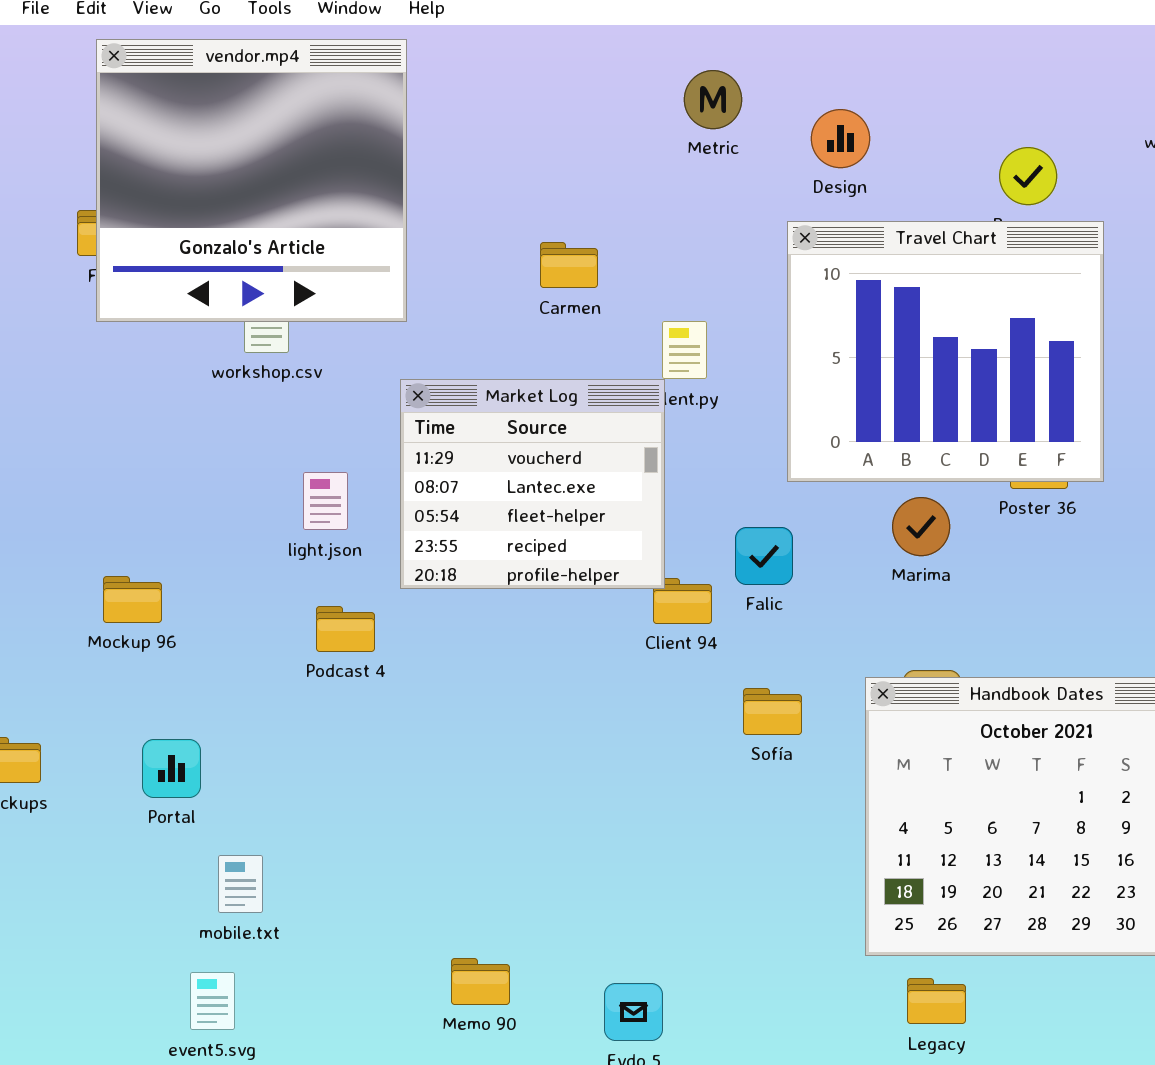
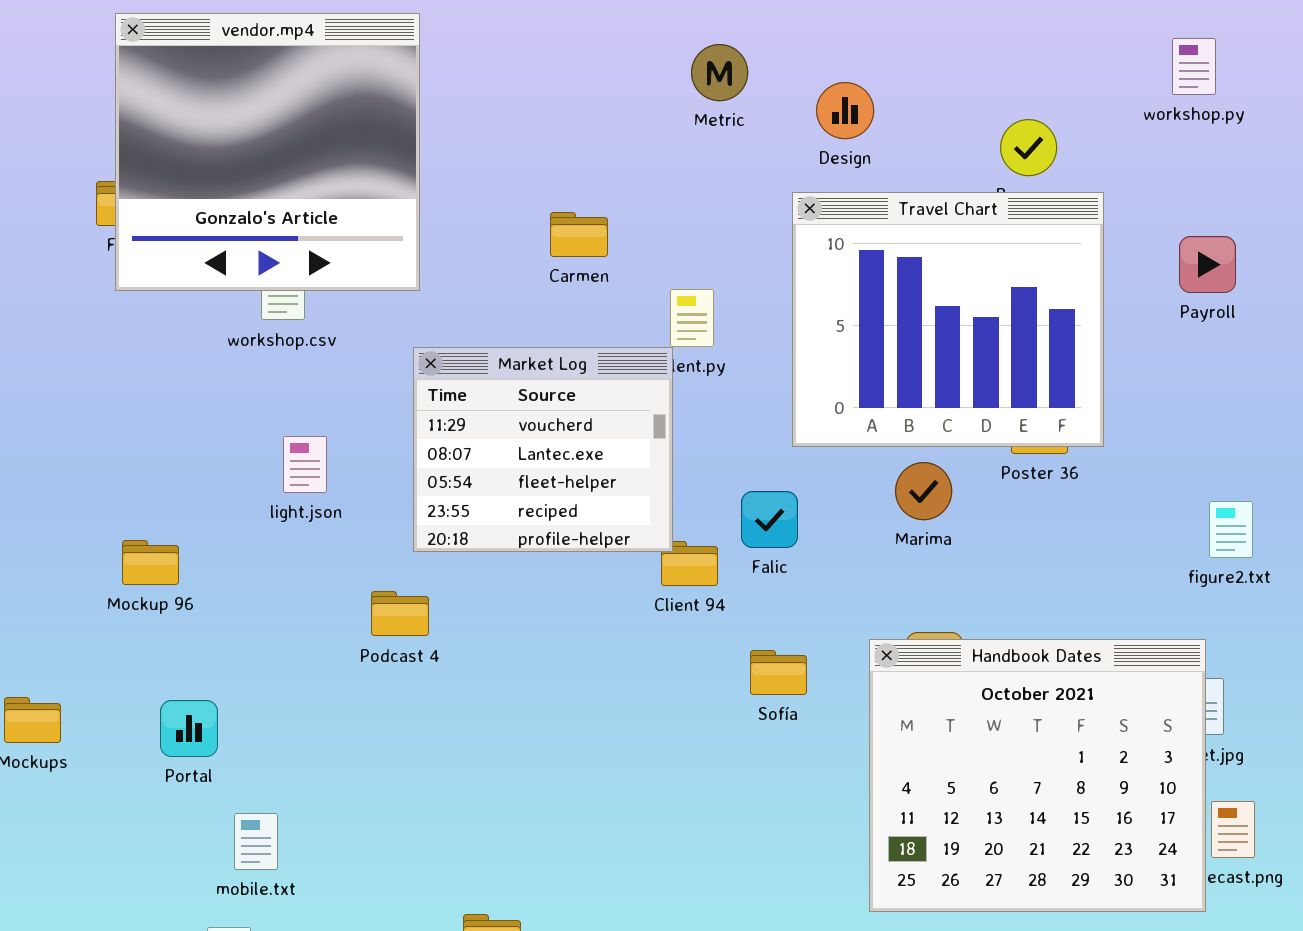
light.json: [303,472,348,530] -> [283,436,327,493], moved
Podcast 4: [316,606,375,652] -> [371,591,429,636], moved

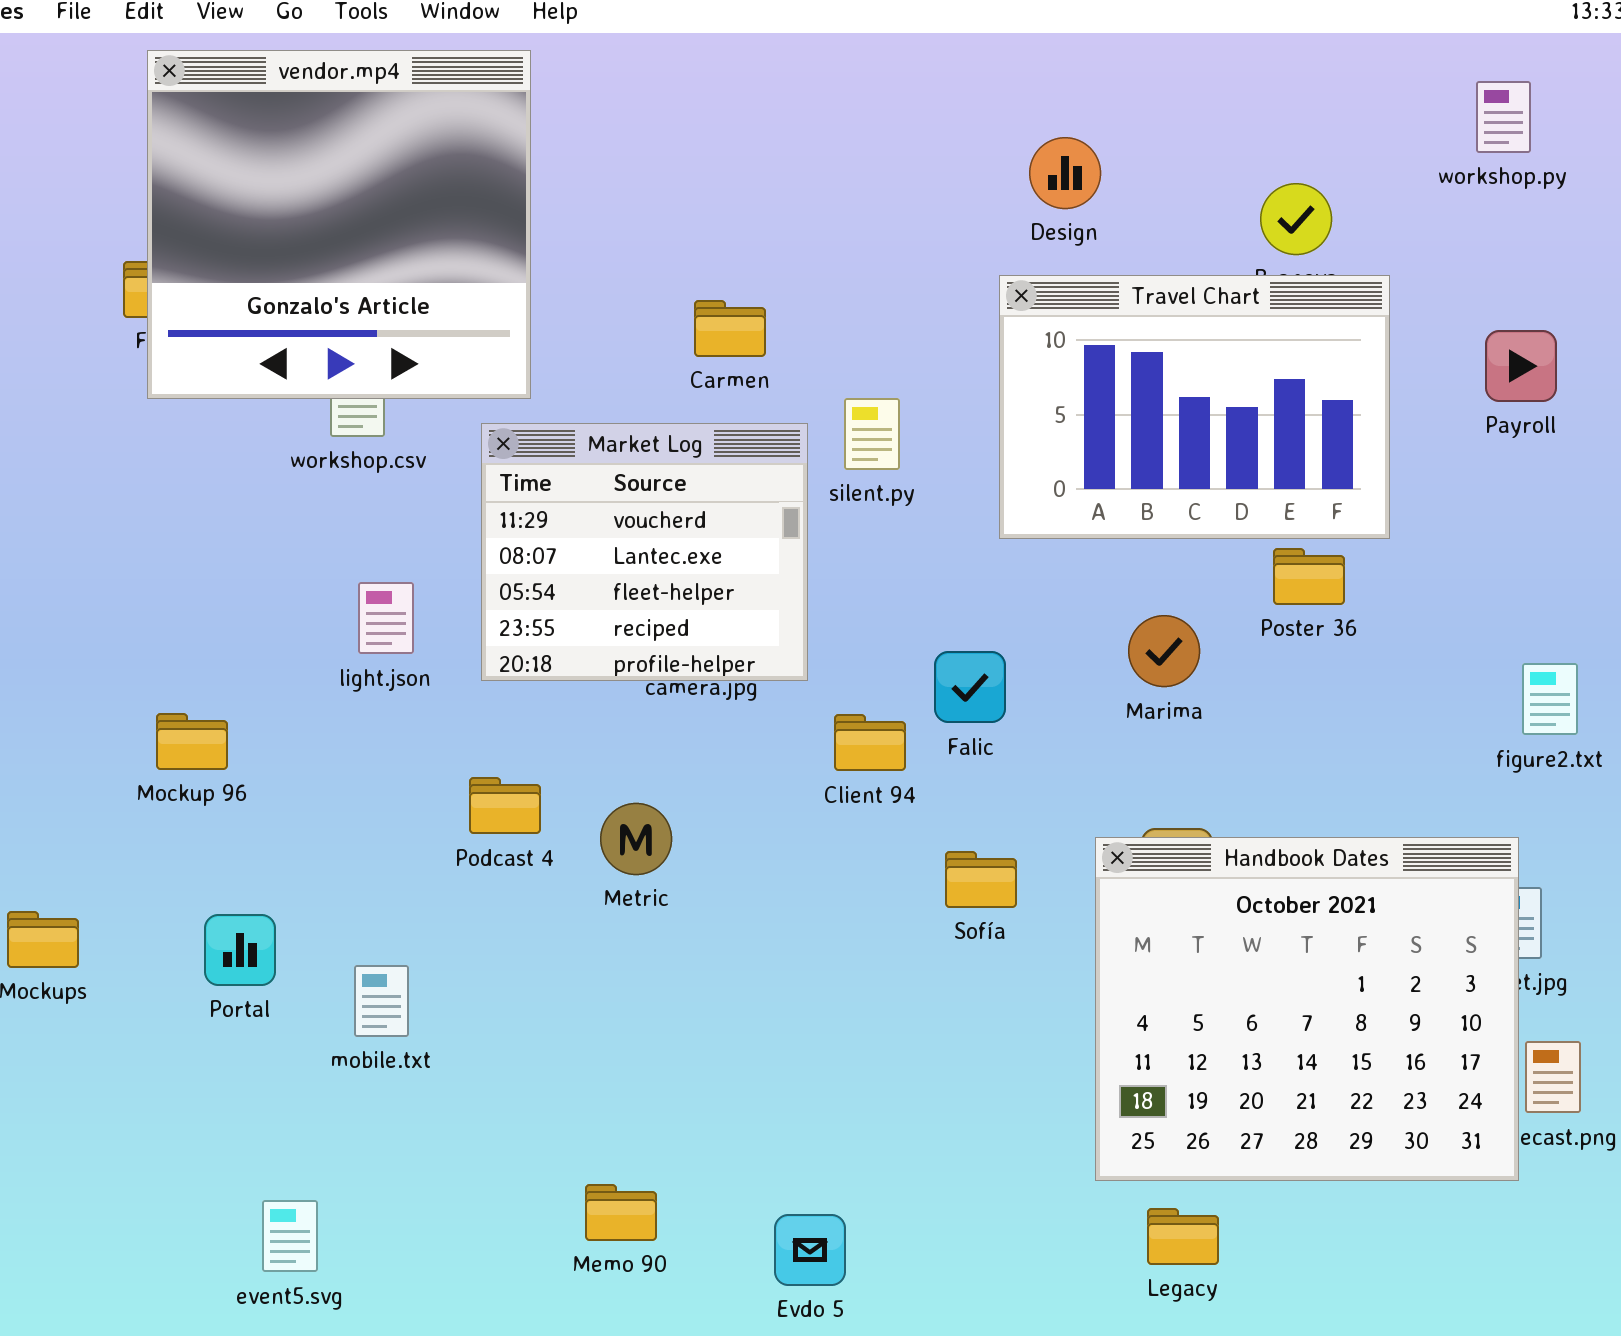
Metric: [691,44,748,101] -> [600,803,672,875], moved
Travel Chart: [792,192,1104,447] -> [999,275,1390,539], resized
Market Log: [413,347,673,552] -> [481,423,808,681], moved
mobile.txt: [234,813,278,870] -> [354,965,409,1037], moved

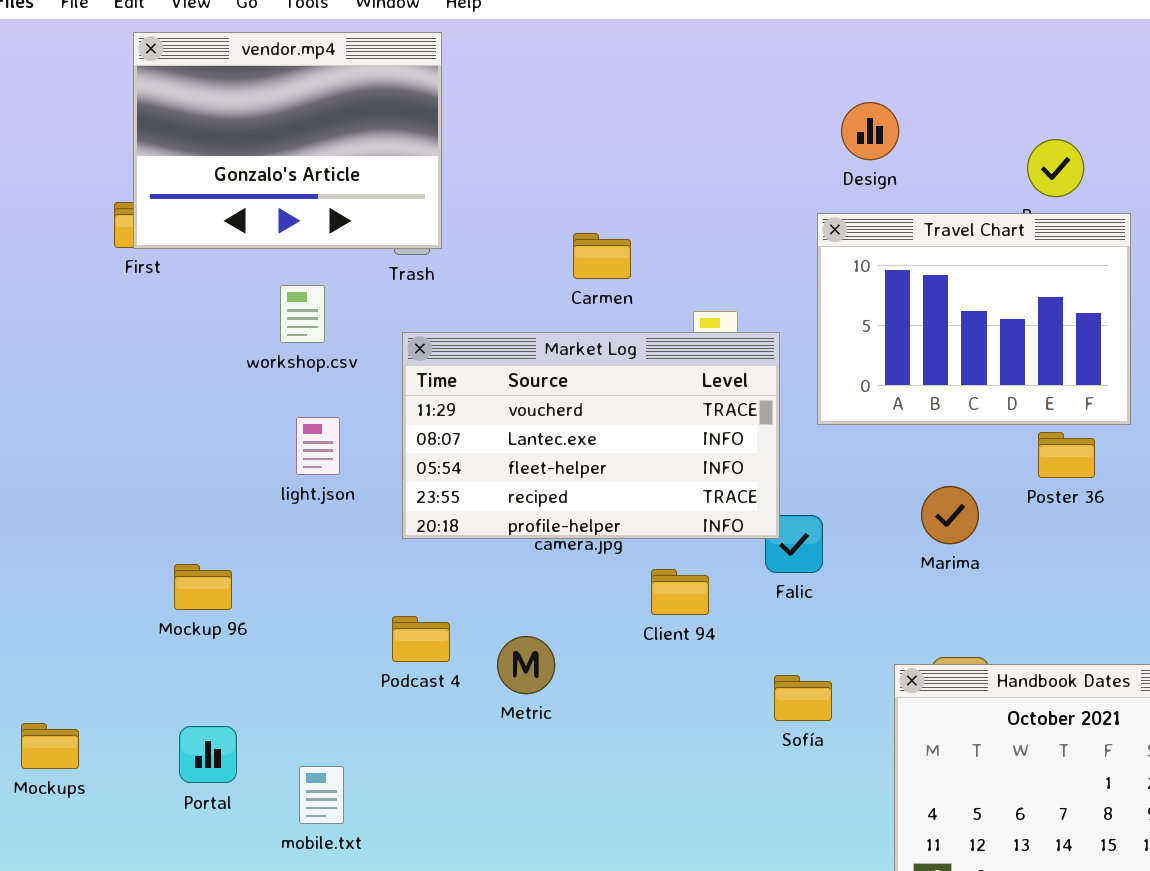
vendor.mp4: [147,50,531,399] -> [133,32,442,249], resized
Market Log: [481,423,808,681] -> [402,332,780,539], resized
light.json: [358,582,414,654] -> [296,417,340,475], moved
Mockup 96: [156,713,228,770] -> [174,564,232,610], moved
Client 94: [834,714,906,771] -> [651,569,709,615], moved

